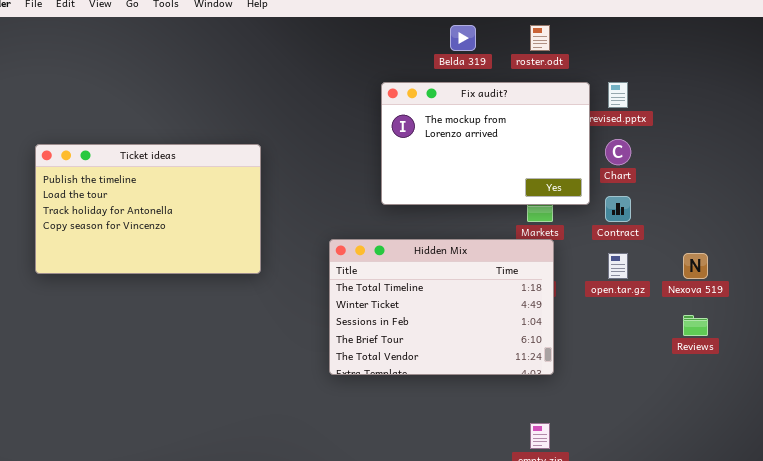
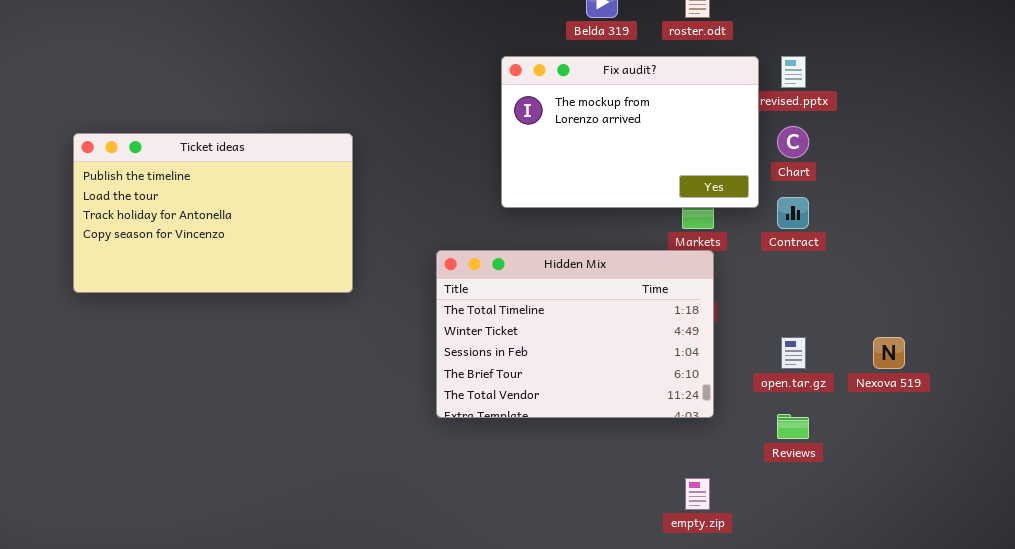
open.tar.gz: [608,253,628,279] -> [781,337,806,369], moved
Nexova 519: [683,253,708,279] -> [873,337,905,369], moved
Reviews: [683,315,708,336] -> [777,414,809,439], moved

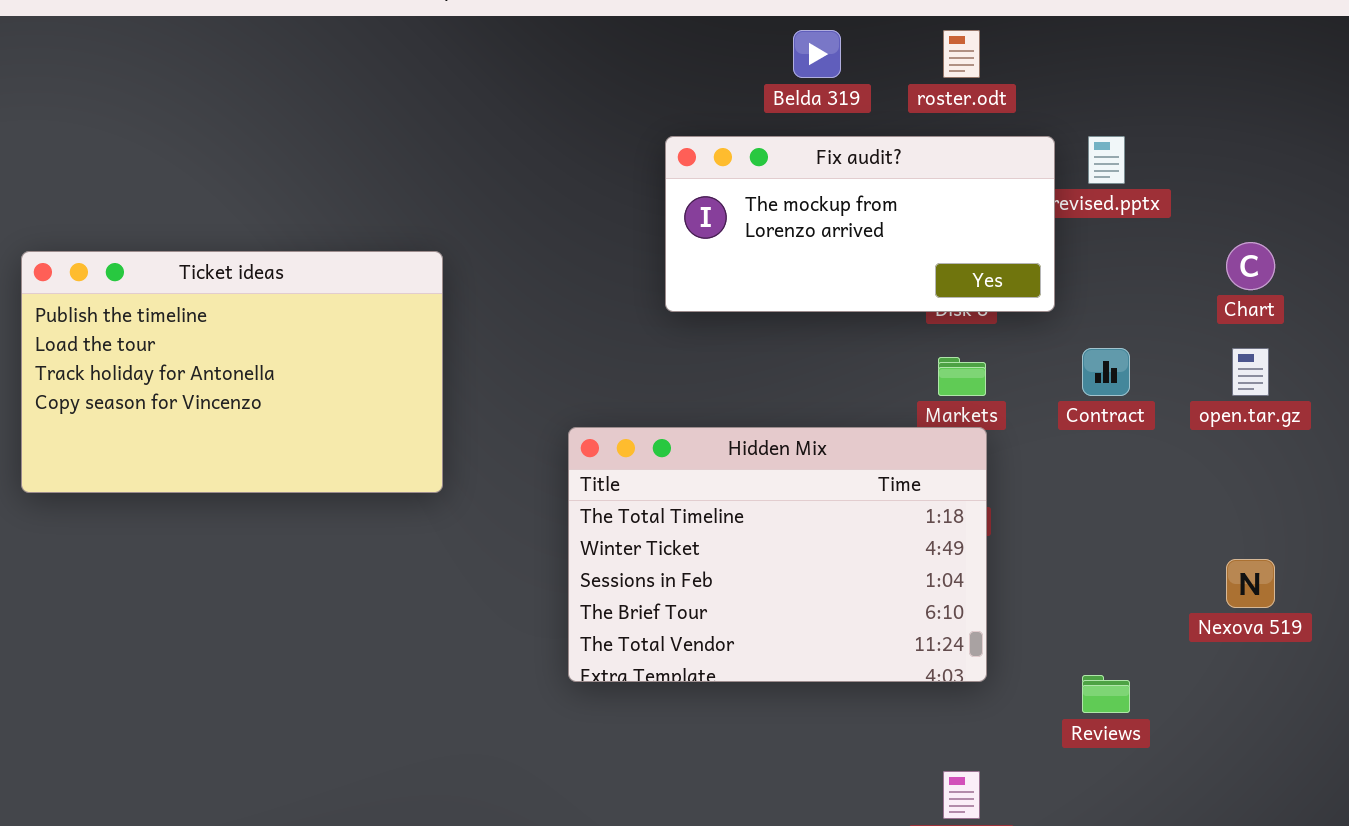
Fix audit?: [501,56,759,208] -> [665,136,1055,312], resized
Chart: [777,126,809,158] -> [1226,242,1275,290], moved
open.tar.gz: [781,337,806,369] -> [1232,348,1269,396], moved

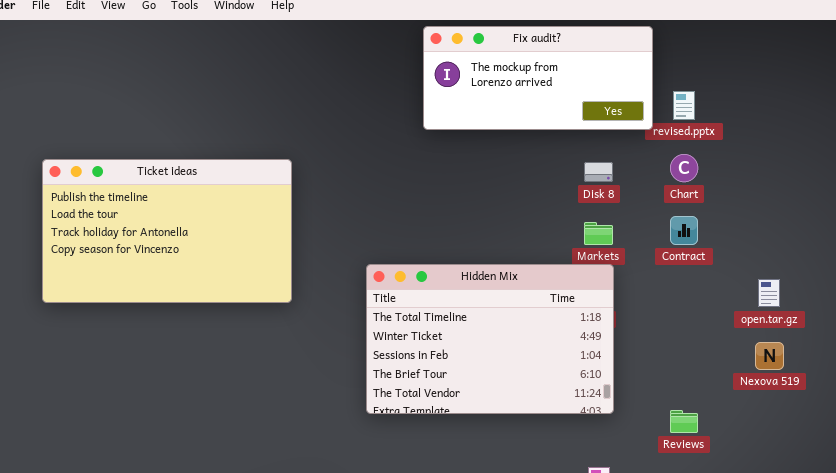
Fix audit?: [665,136,1055,312] -> [423,26,653,130], moved
Chart: [1226,242,1275,290] -> [670,154,698,182], moved
open.tar.gz: [1232,348,1269,396] -> [758,279,780,307], moved

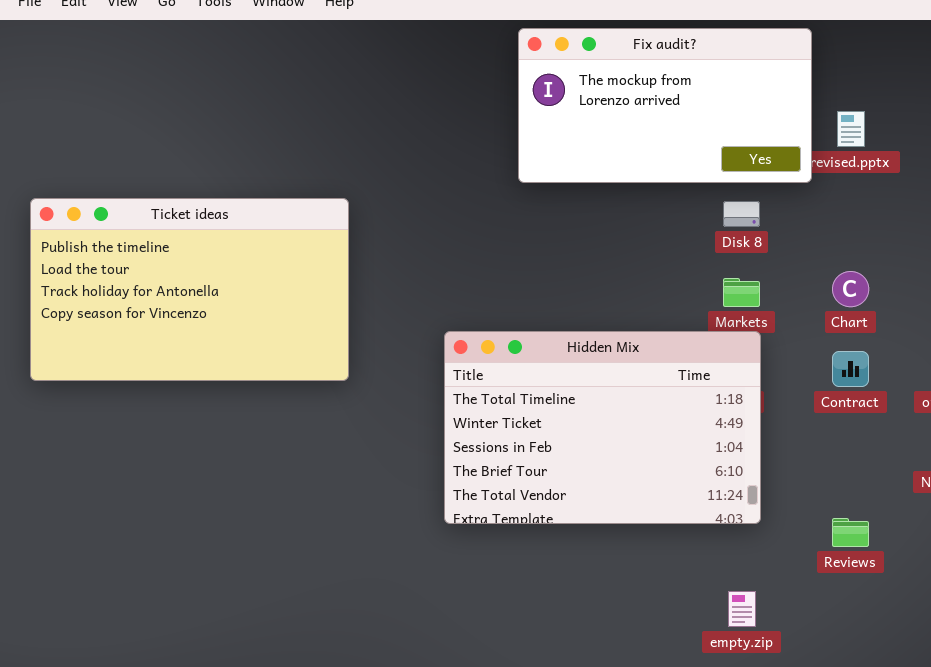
Fix audit?: [423,26,653,130] -> [518,28,812,183], resized
Chart: [670,154,698,182] -> [832,271,869,307], moved
Contract: [670,216,698,245] -> [832,351,869,387], moved

